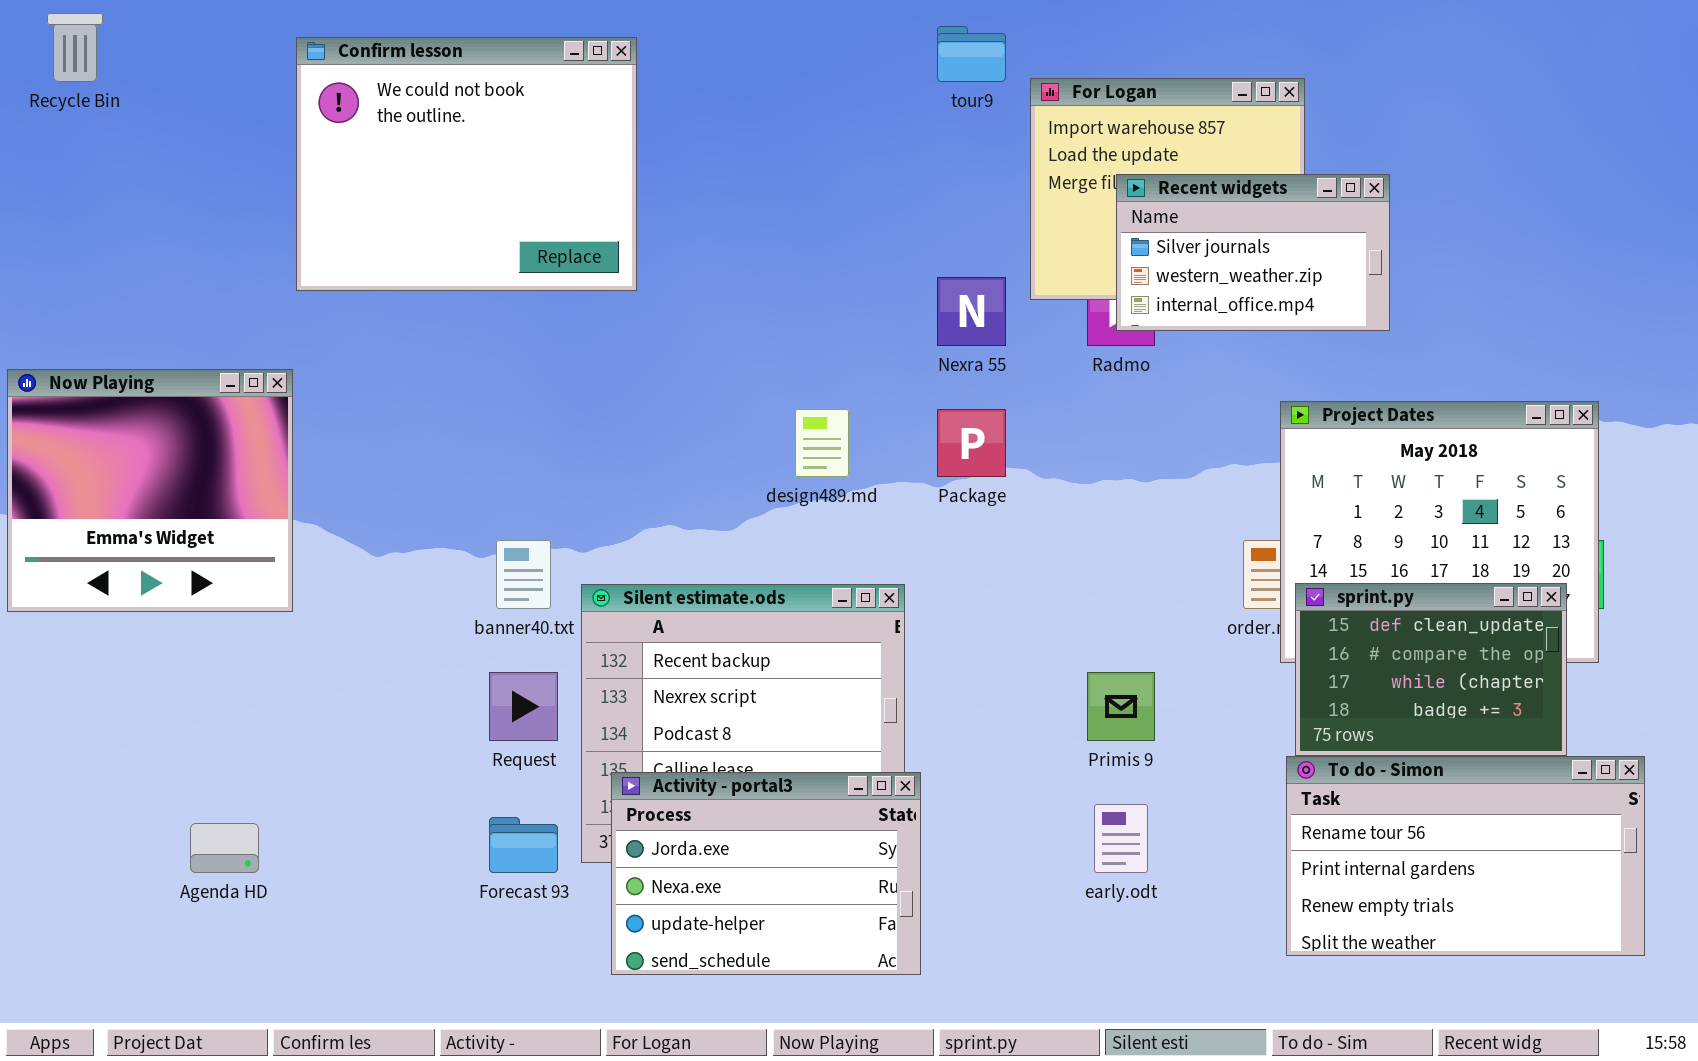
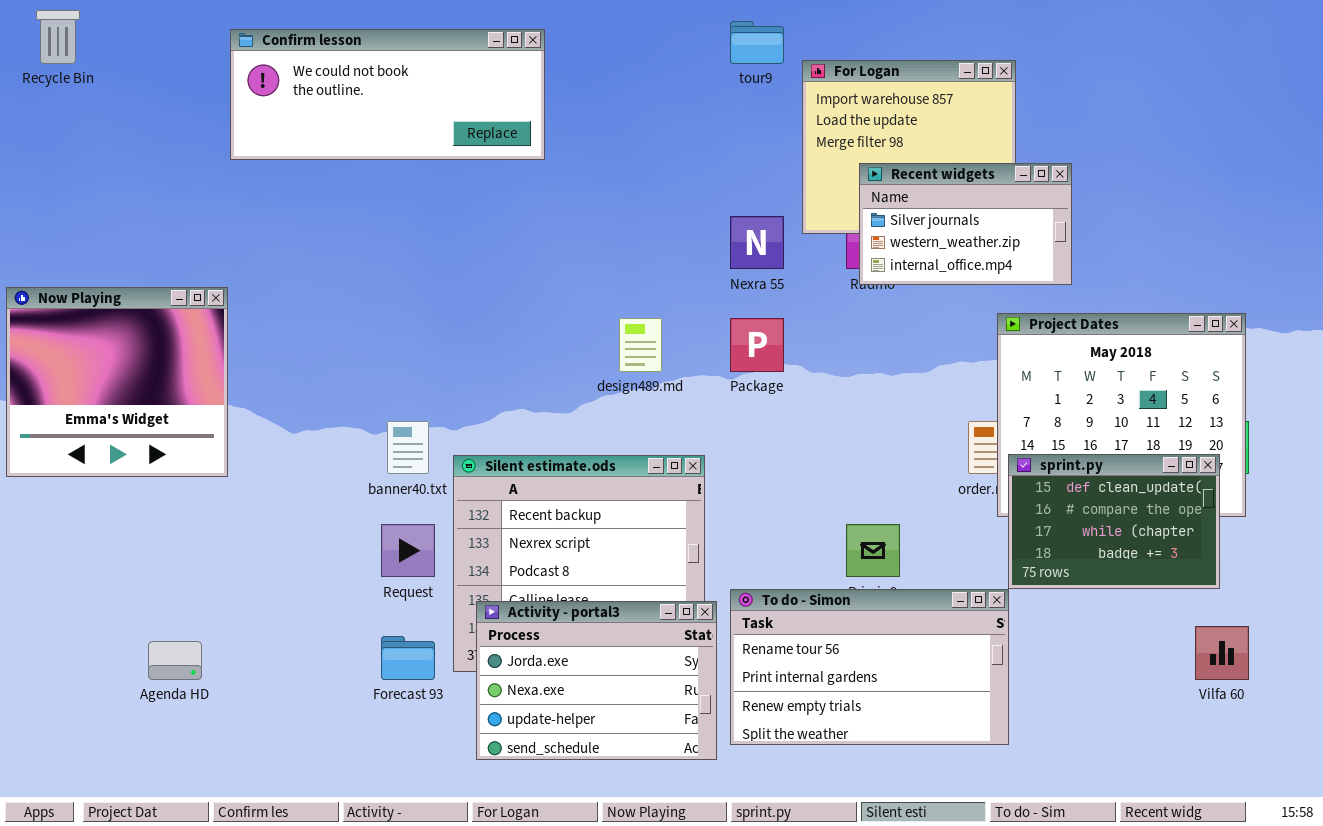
Confirm lesson: [296,37,637,291] -> [230,29,545,160], resized
Recent widgets: [1116,174,1390,331] -> [859,163,1072,285], moved
To do - Simon: [1286,756,1645,956] -> [730,589,1009,745], moved

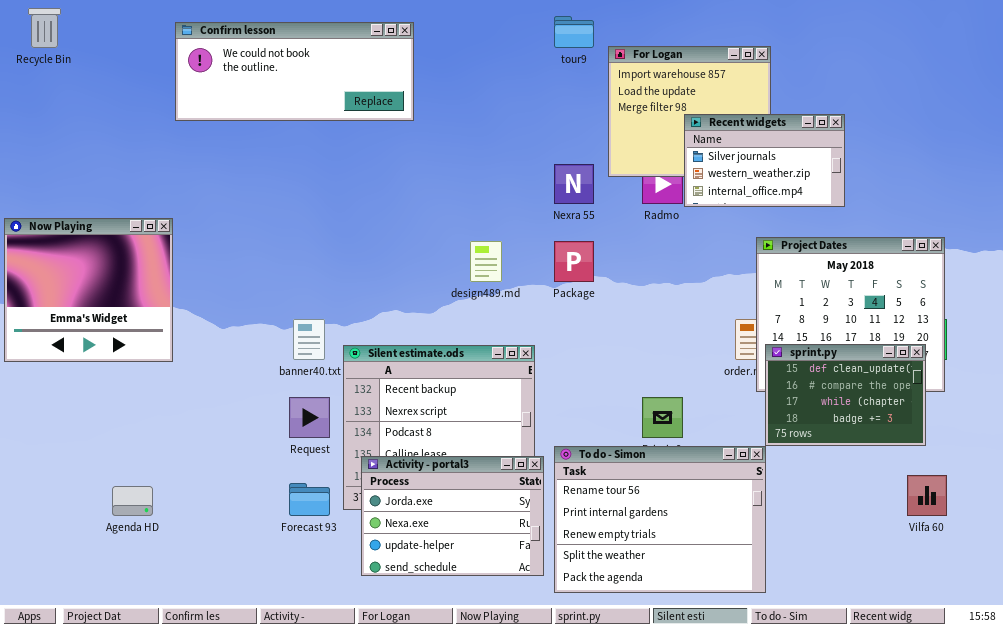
Recent widgets: [859,163,1072,285] -> [684,114,845,207], moved
To do - Simon: [730,589,1009,745] -> [554,446,766,593], resized

